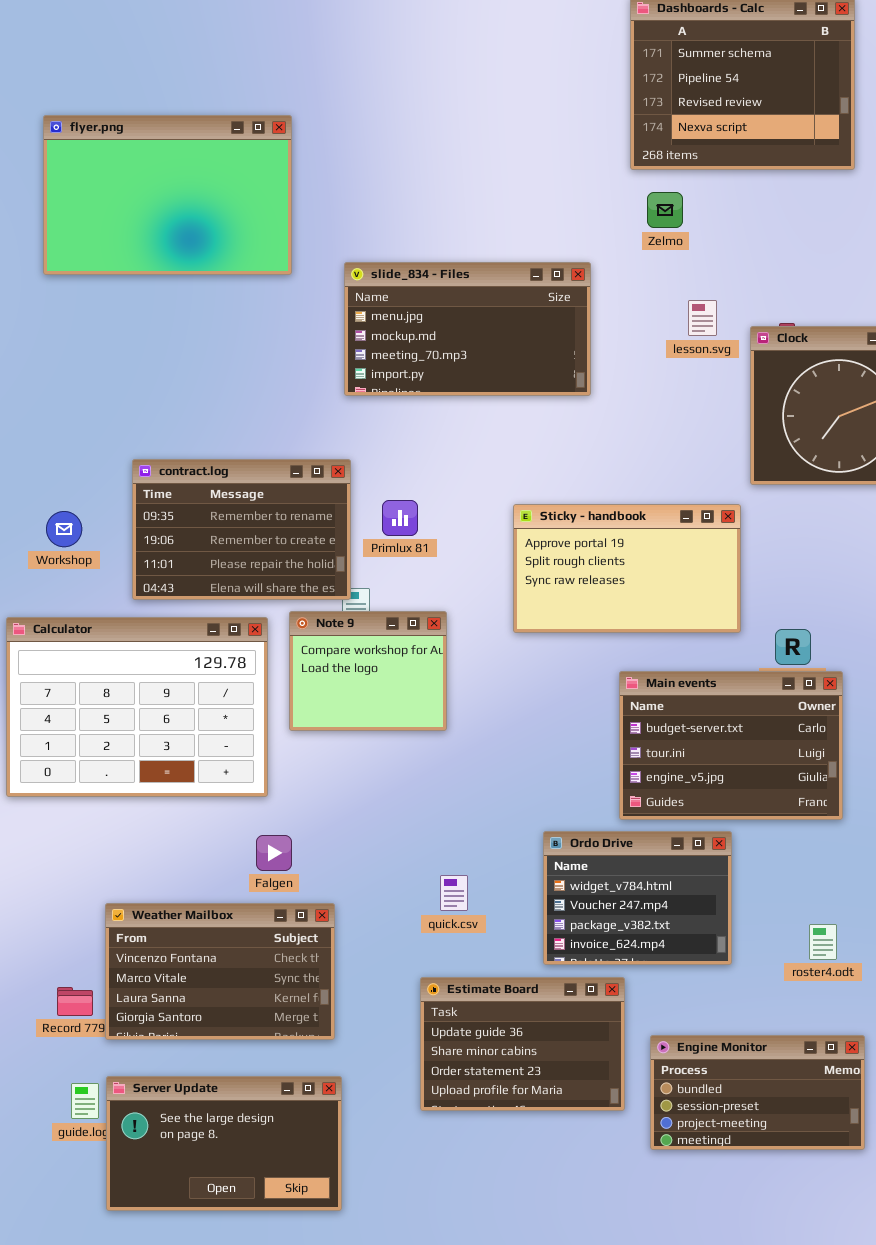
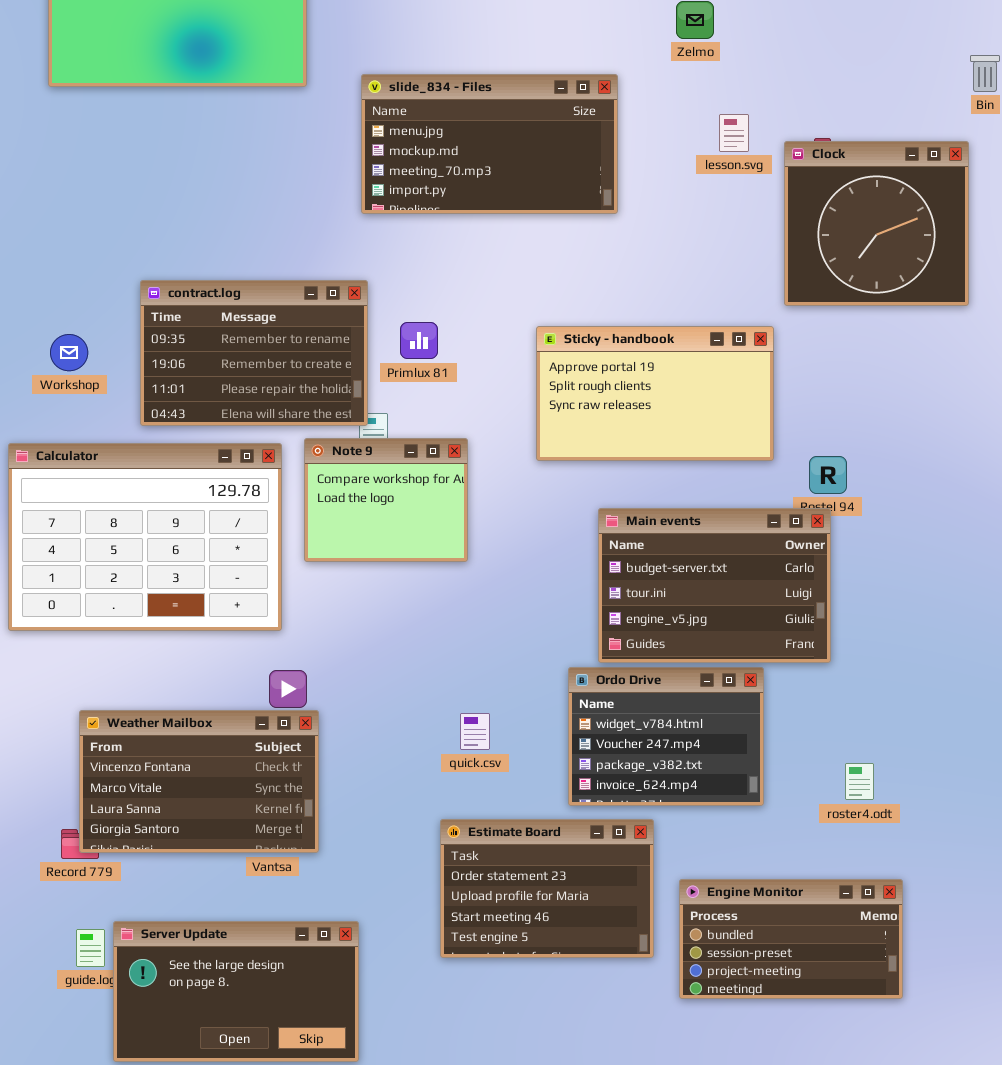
Main events: [619,671,843,820] -> [598,508,831,663], moved
Weather Mailbox: [105,903,335,1040] -> [79,710,319,853], moved
Estimate Board: [420,977,625,1111] -> [440,819,654,958], scrolled down 2 rows

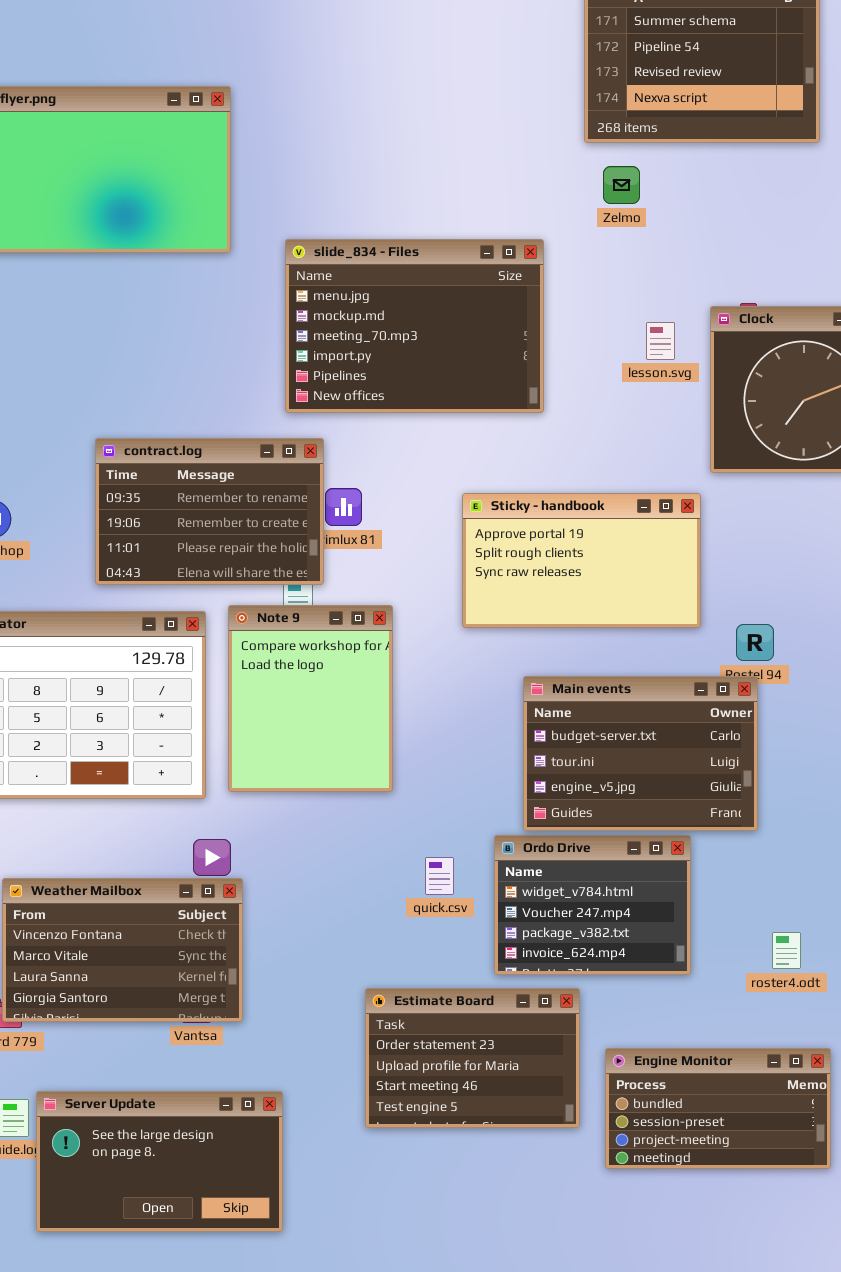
slide_834 - Files: [361,74,618,214] -> [285,239,544,413], resized
lesson.svg: [719,114,749,152] -> [646,322,675,360], moved
contract.log: [140,280,368,426] -> [95,438,324,585], moved
Note 9: [304,438,468,562] -> [228,605,393,792], resized
quick.csv: [460,713,490,750] -> [425,857,454,895], moved

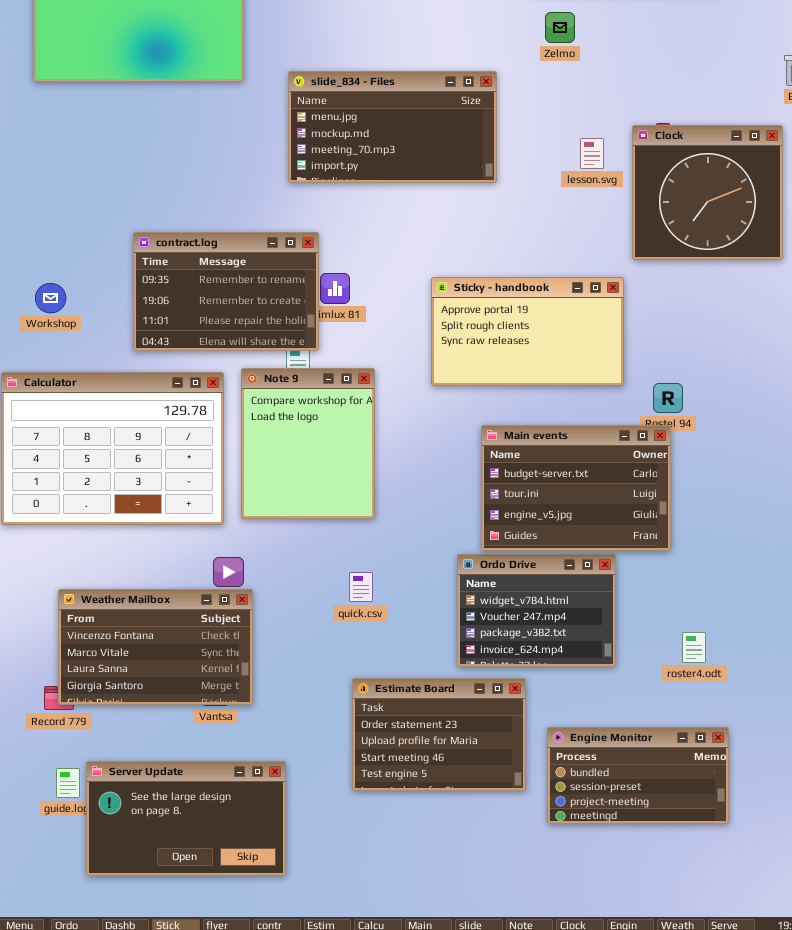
slide_834 - Files: [285,239,544,413] -> [288,71,497,183], resized
quick.csv: [425,857,454,895] -> [349,572,373,602], moved

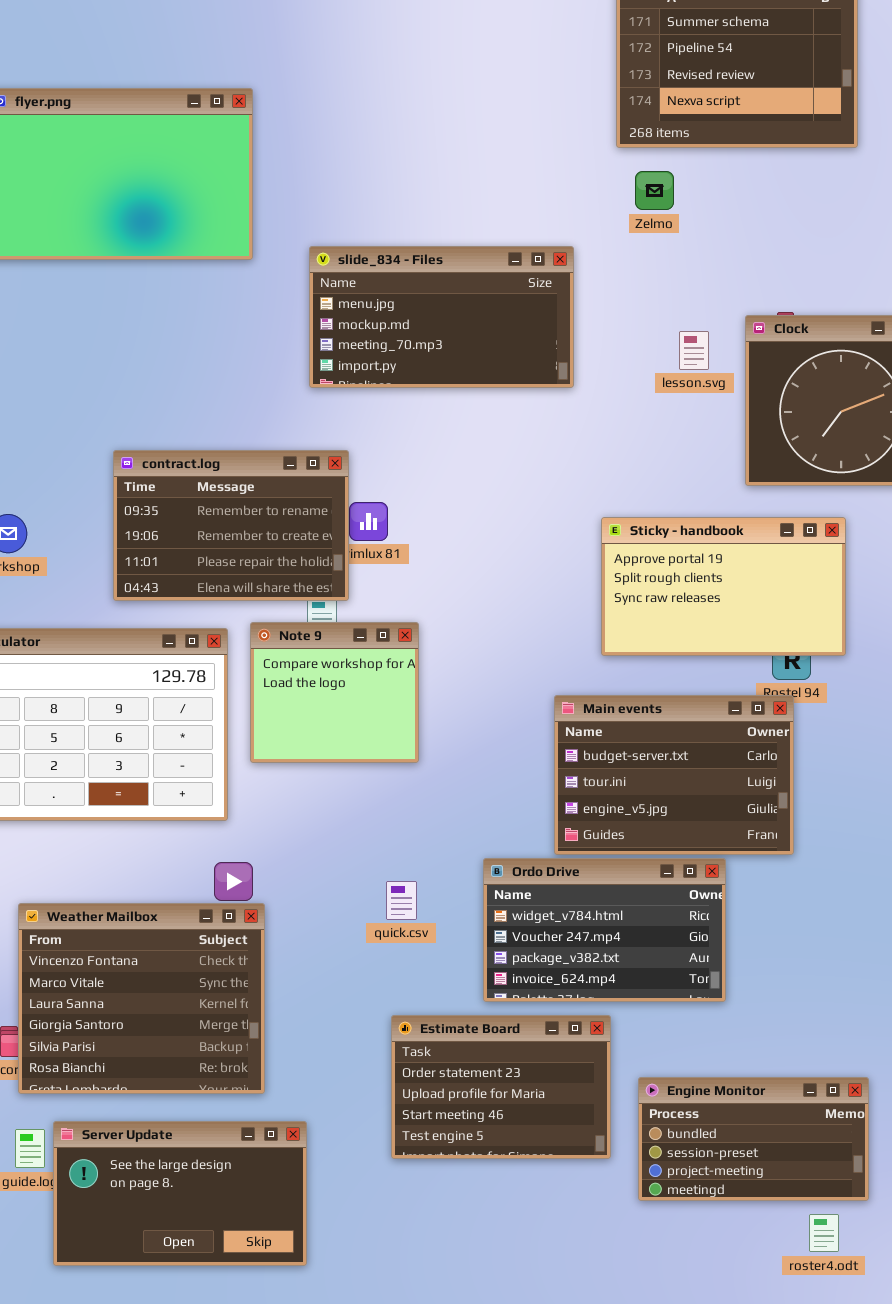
Sticky - handbook: [431,277,624,386] -> [601,517,846,656], moved
Note 9: [241,368,375,519] -> [250,622,419,763], resized
Ordo Drive: [457,554,616,667] -> [483,858,726,1002], resized
Weather Mailbox: [58,589,253,705] -> [18,903,265,1094], resized
roster4.odt: [682,632,706,663] -> [809,1214,839,1252], moved

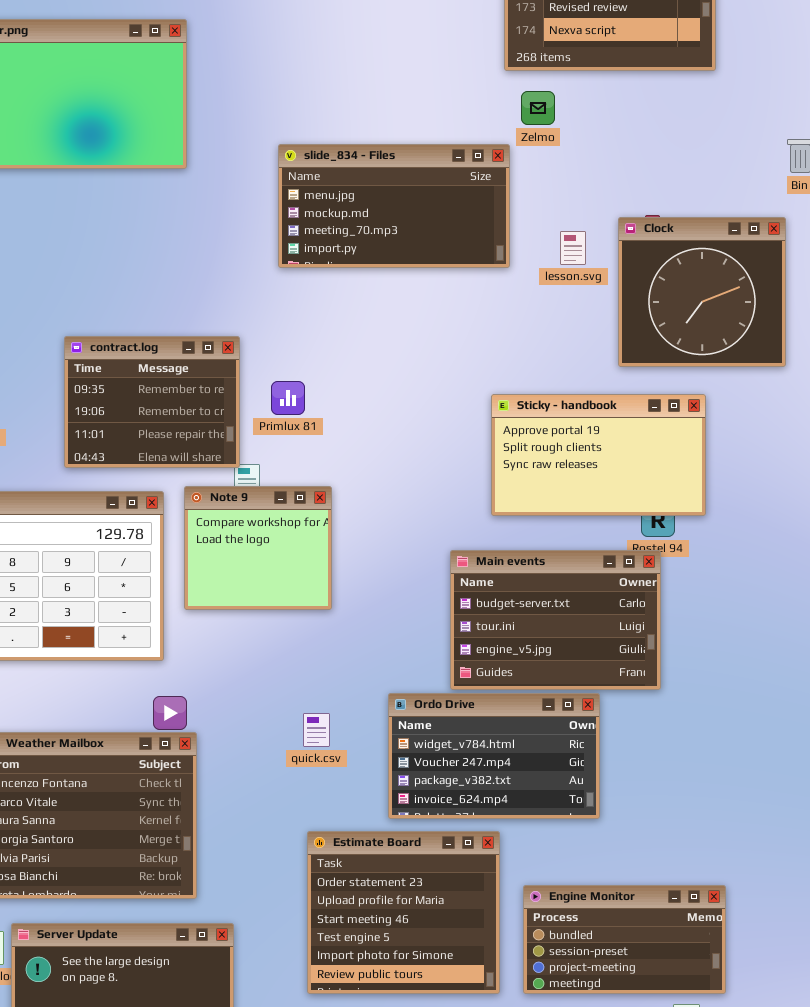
slide_834 - Files: [309,246,574,388] -> [278,144,510,268], moved
contract.log: [113,450,349,601] -> [64,336,240,468], resized
Estimate Board: [391,1015,611,1159] -> [307,831,500,994], resized

